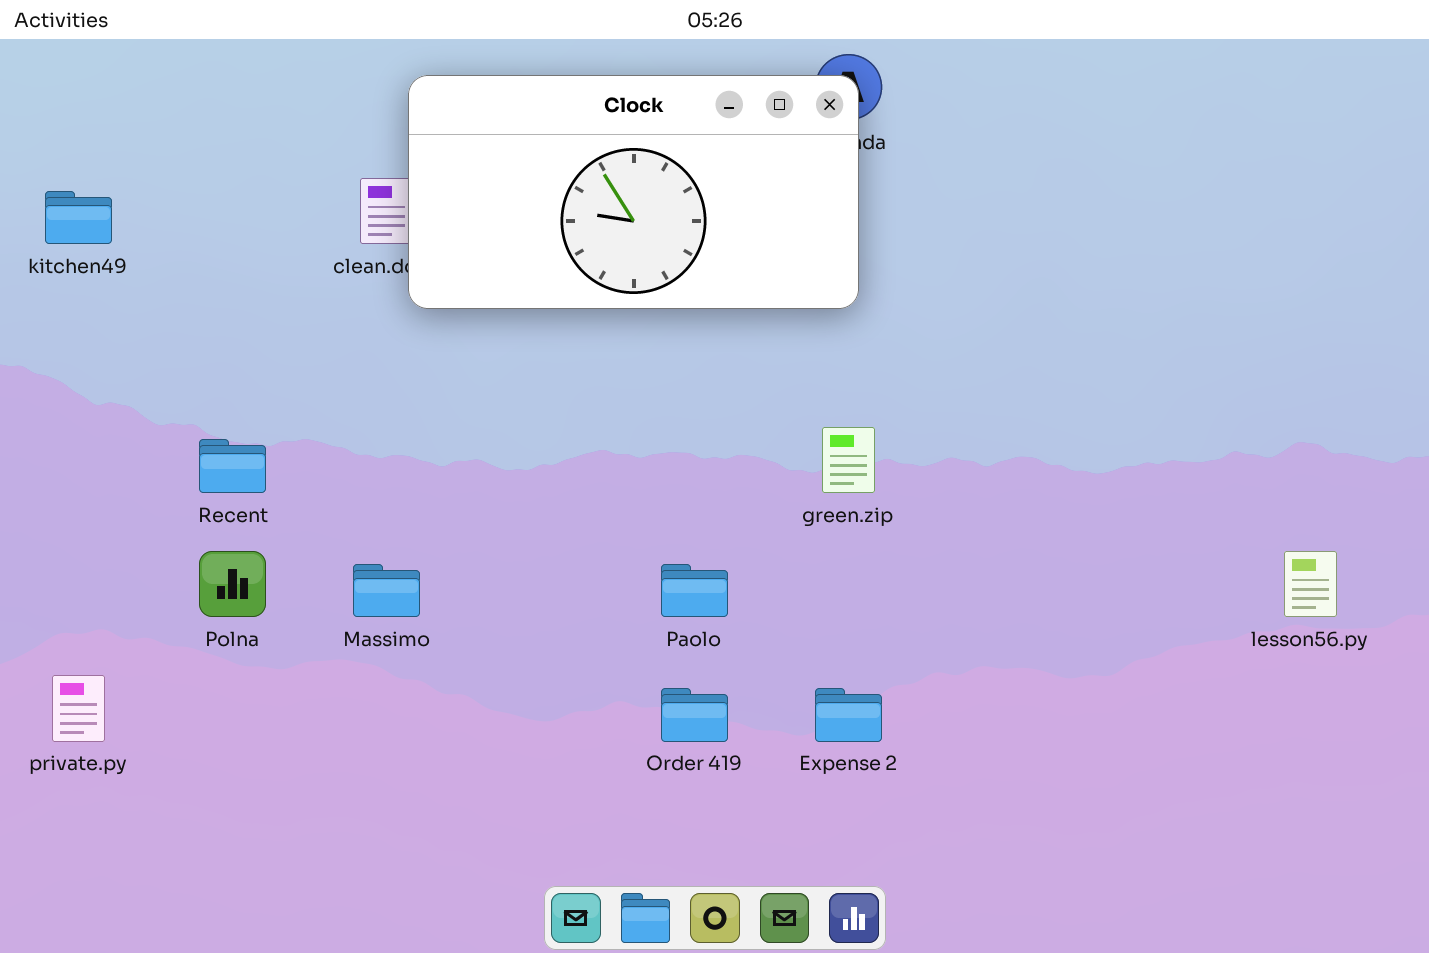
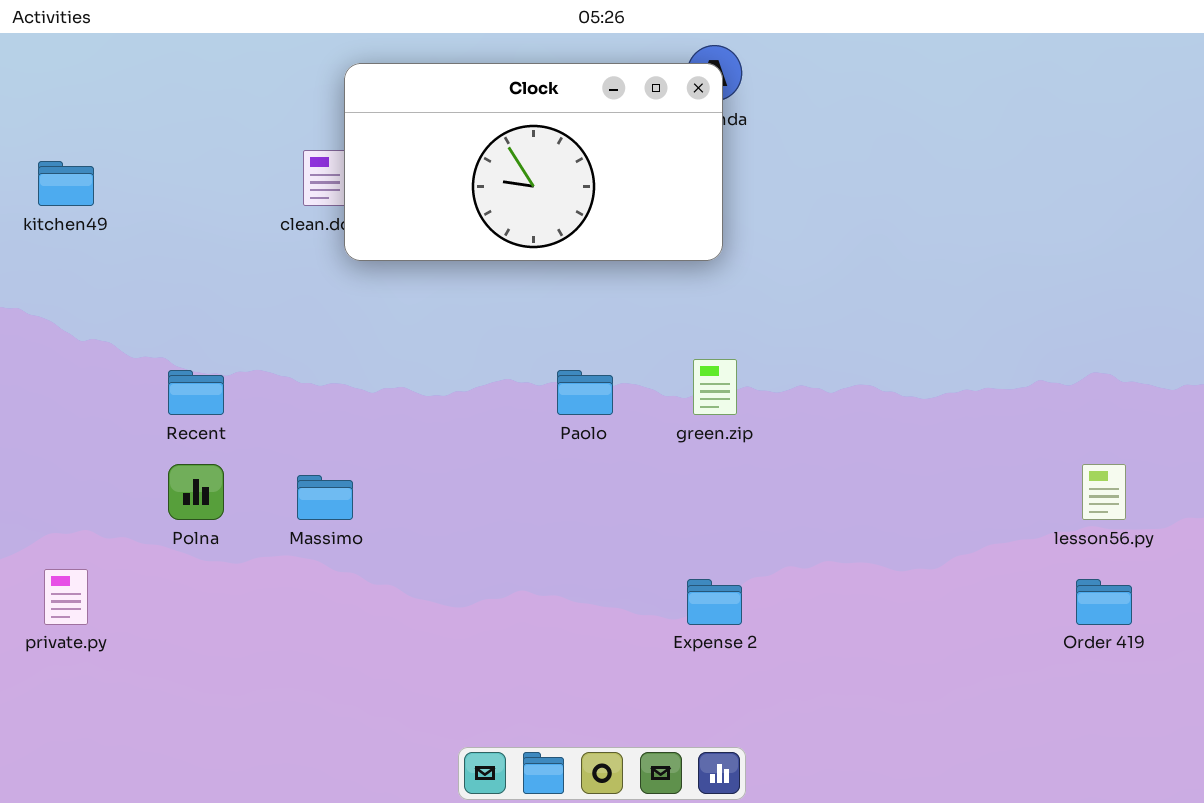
Paolo: [661,564,728,617] -> [557,370,613,415], moved
Order 419: [661,688,728,742] -> [1076,579,1132,625], moved

